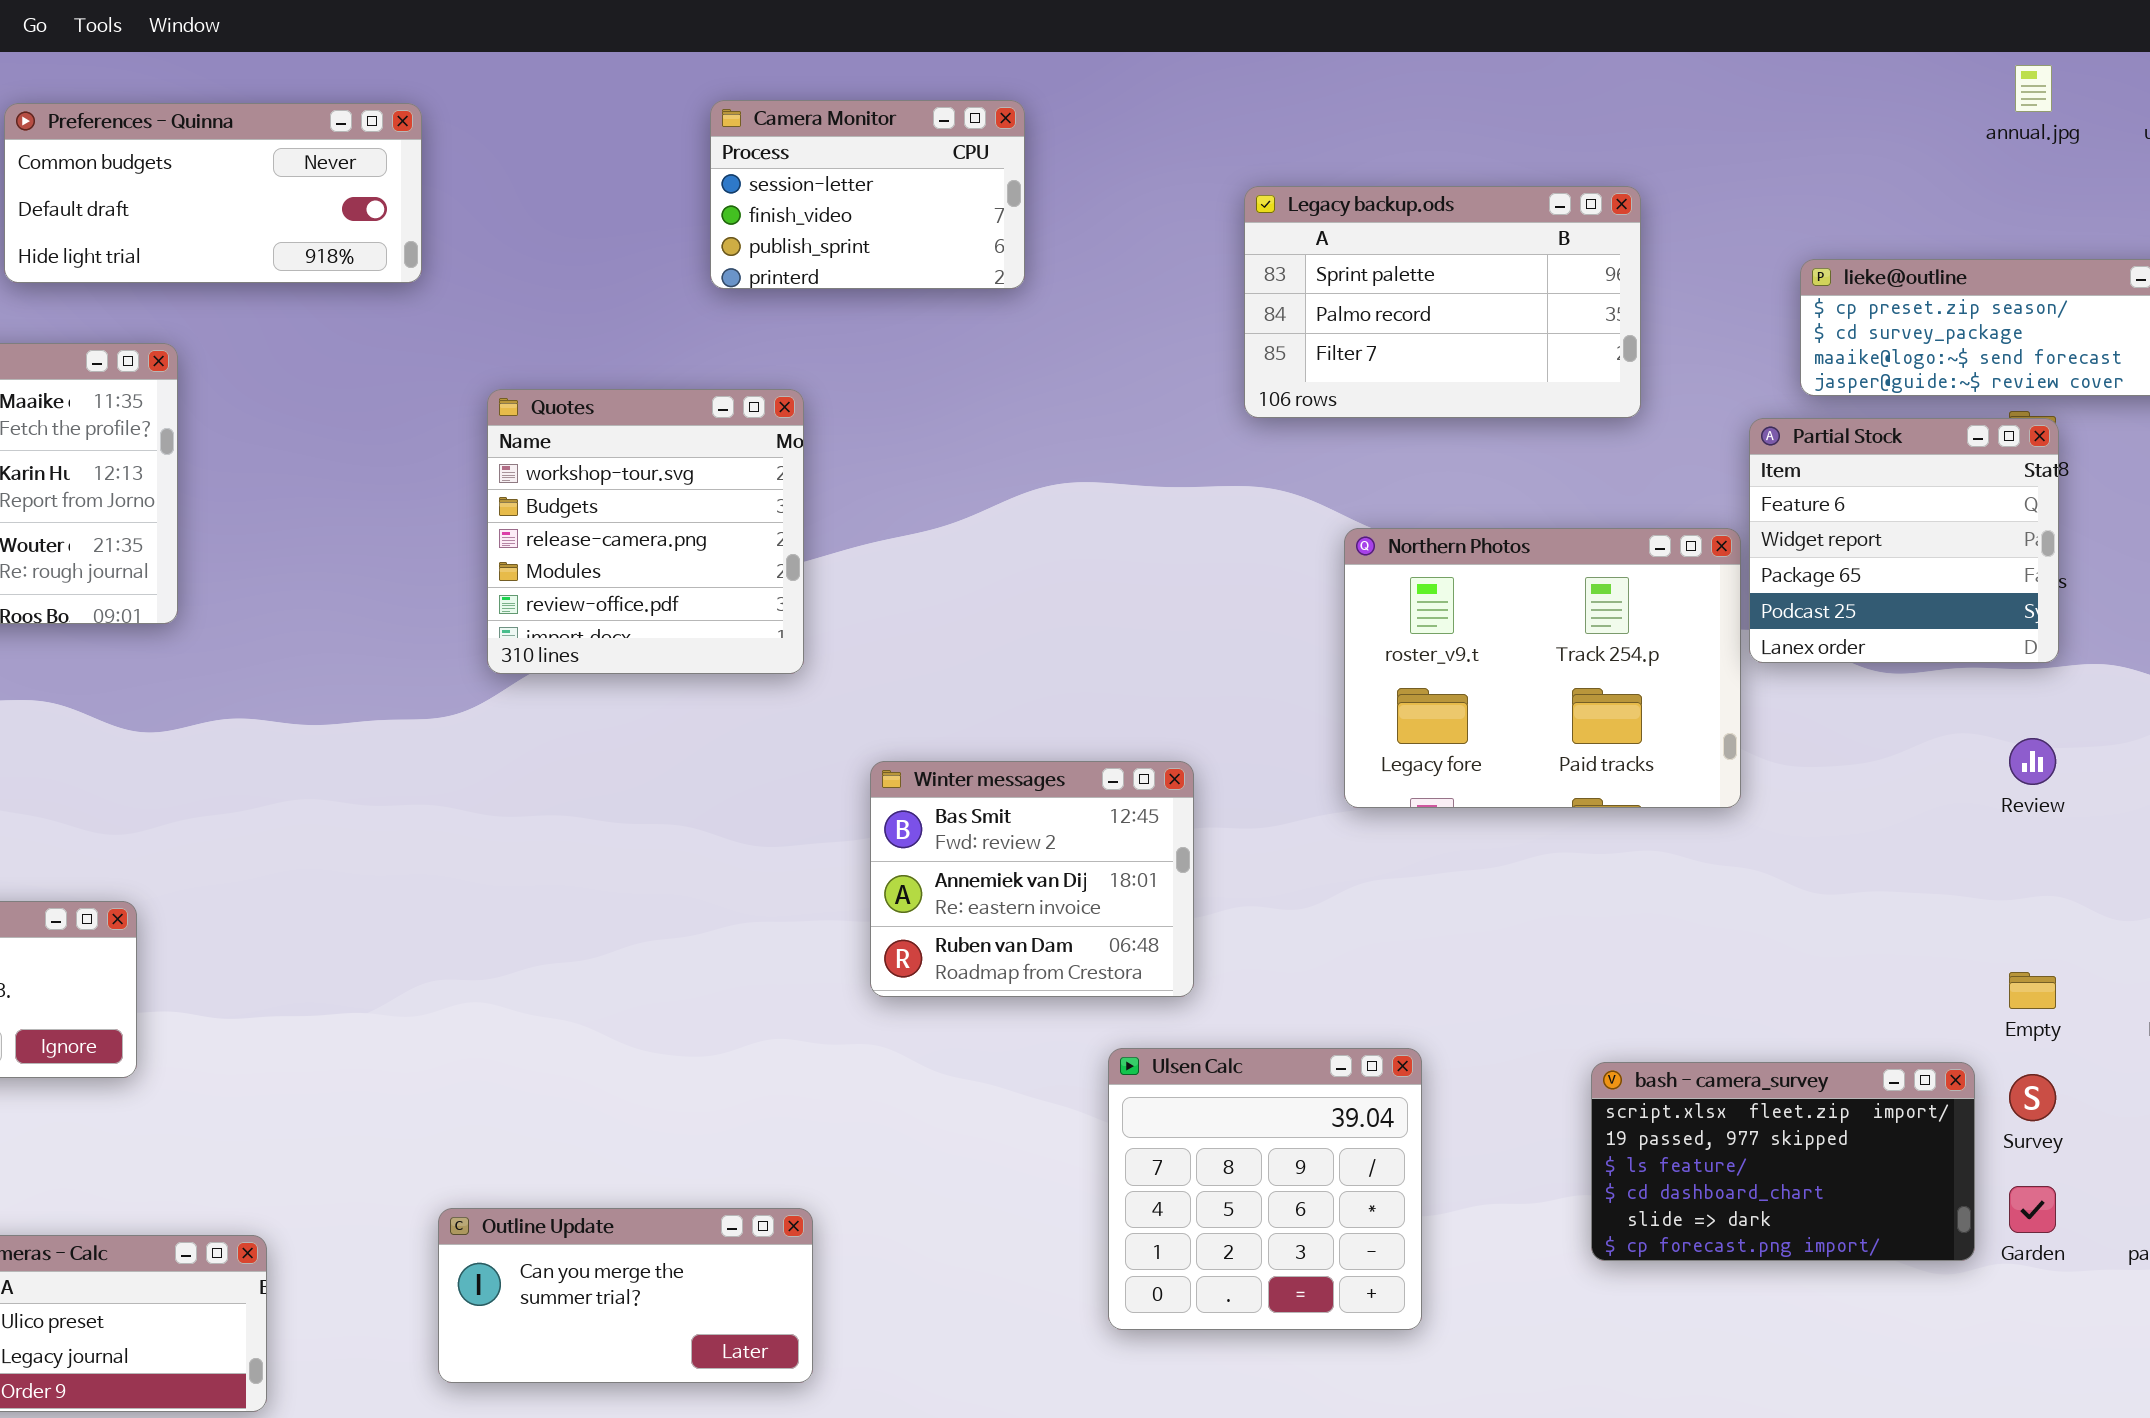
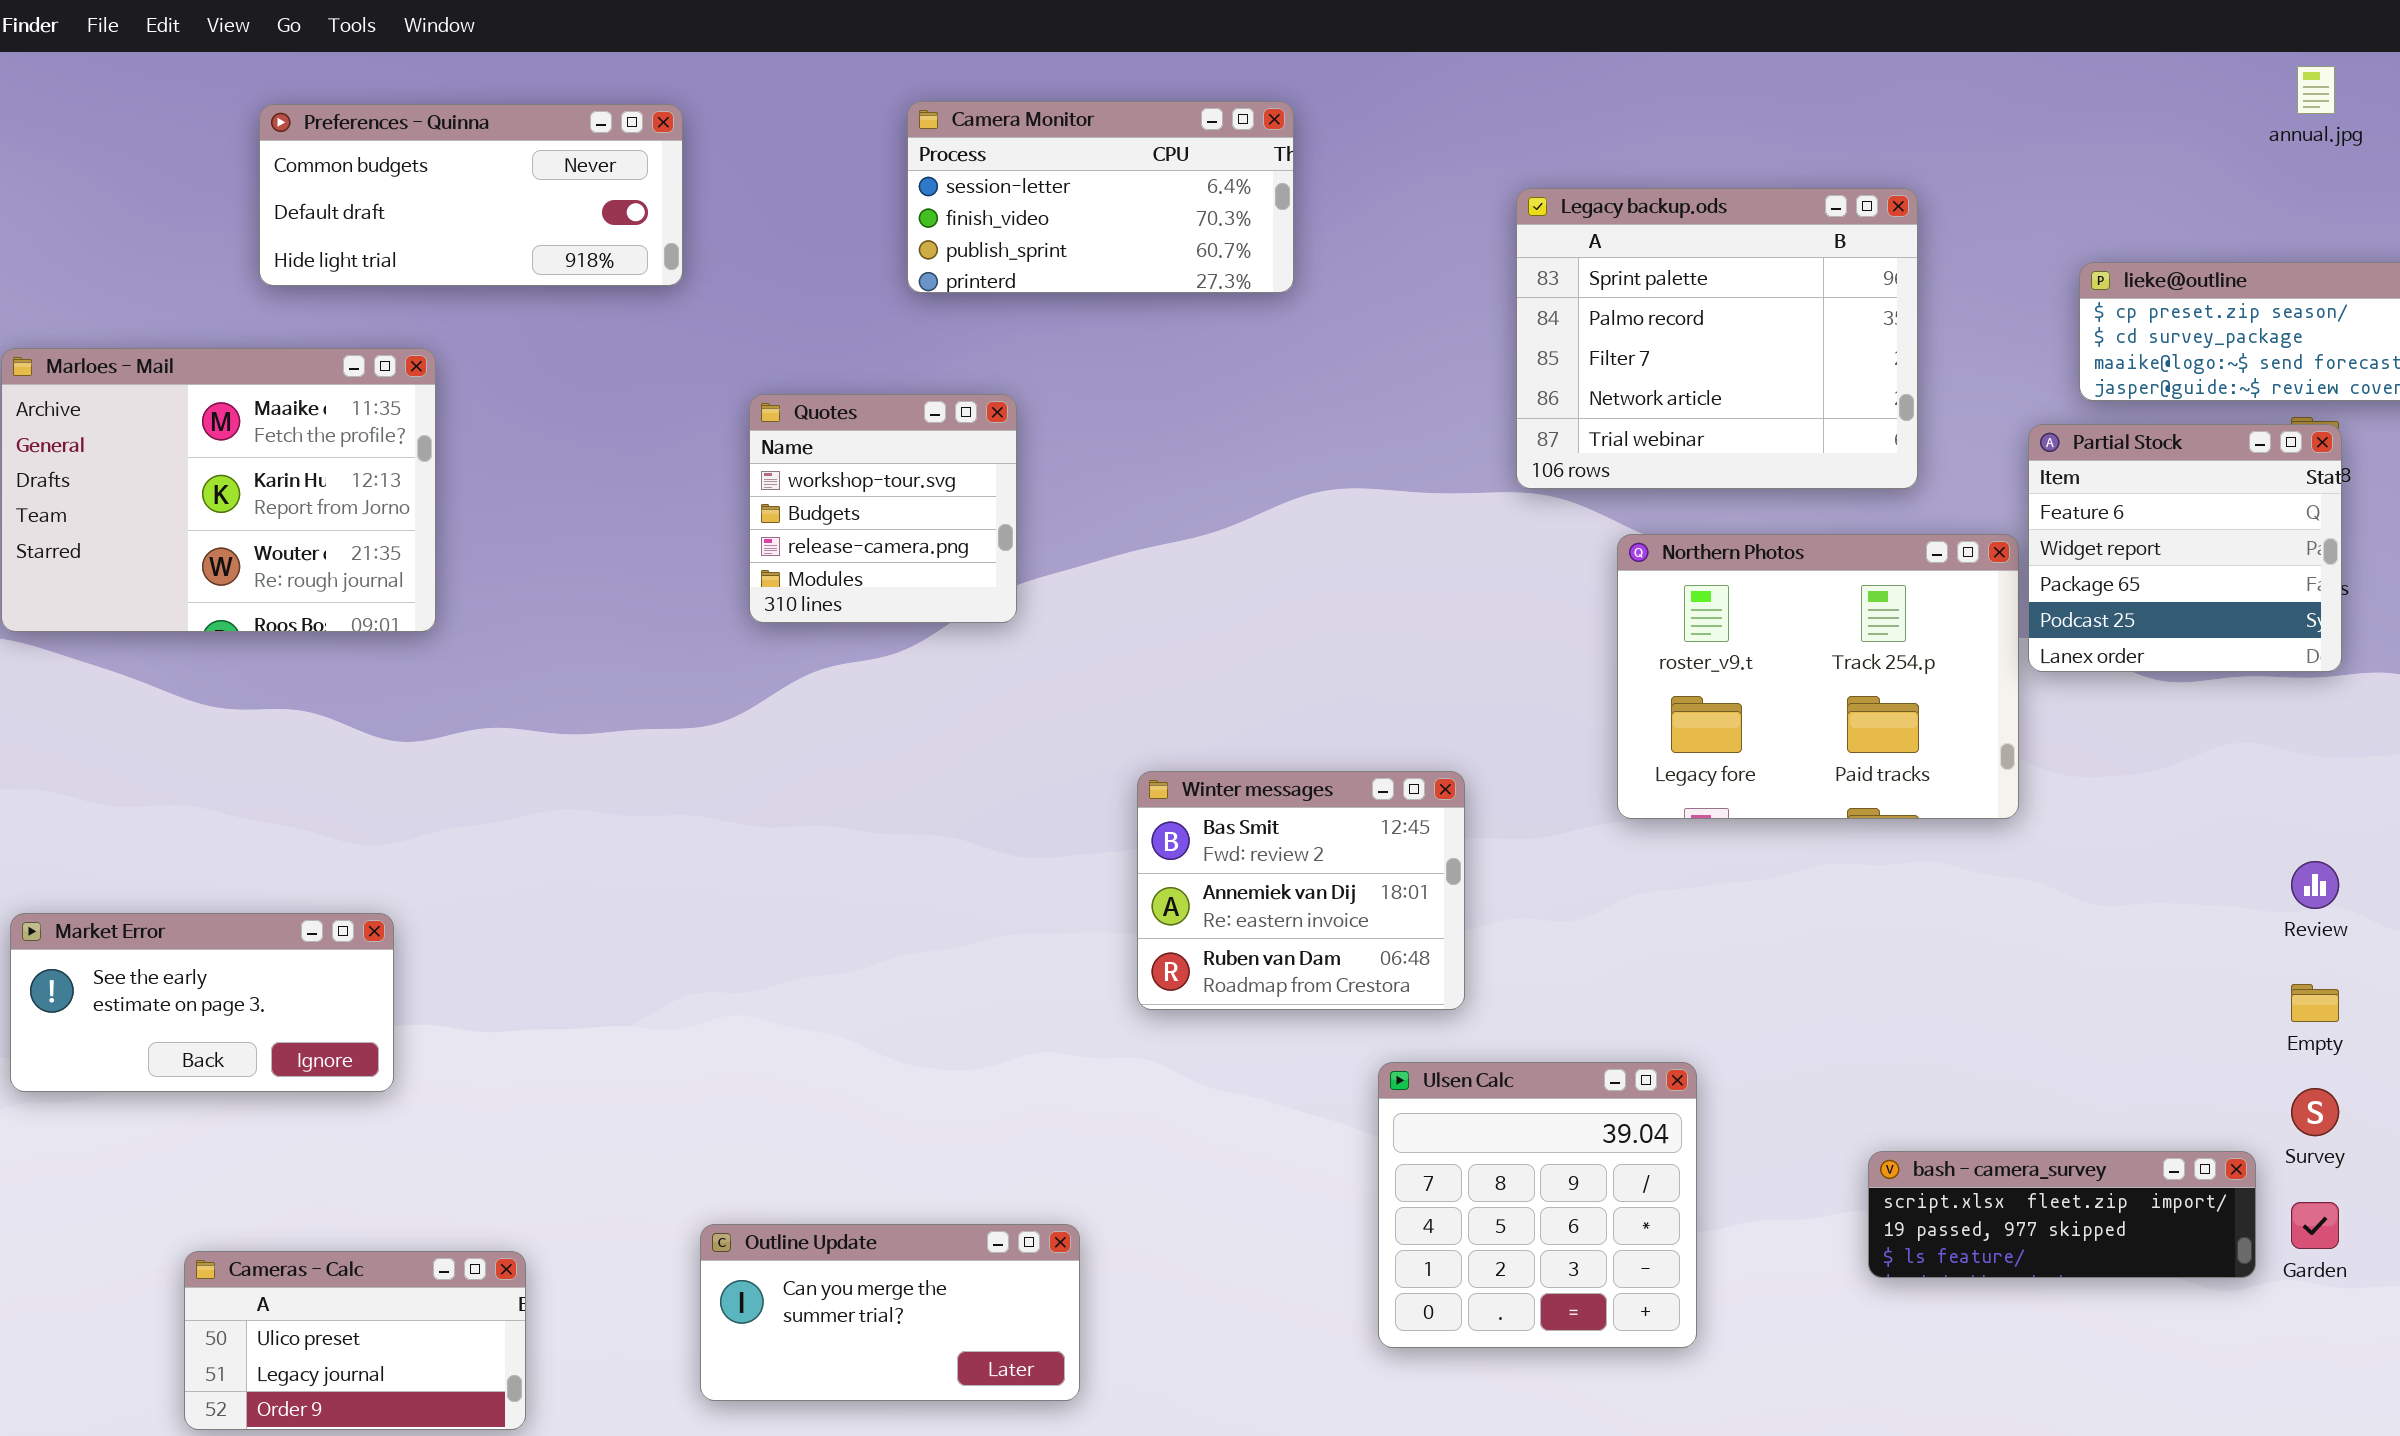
Camera Monitor: [710,100,1025,289] -> [907,101,1294,293], resized
Legacy backup.ods: [1244,186,1641,418] -> [1516,188,1918,489], resized
Quotes: [487,389,804,674] -> [749,394,1017,623], resized
Review: [2009,738,2056,785] -> [2291,861,2339,909], moved
bash - camera_survey: [1591,1062,1975,1261] -> [1868,1151,2256,1278], resized

